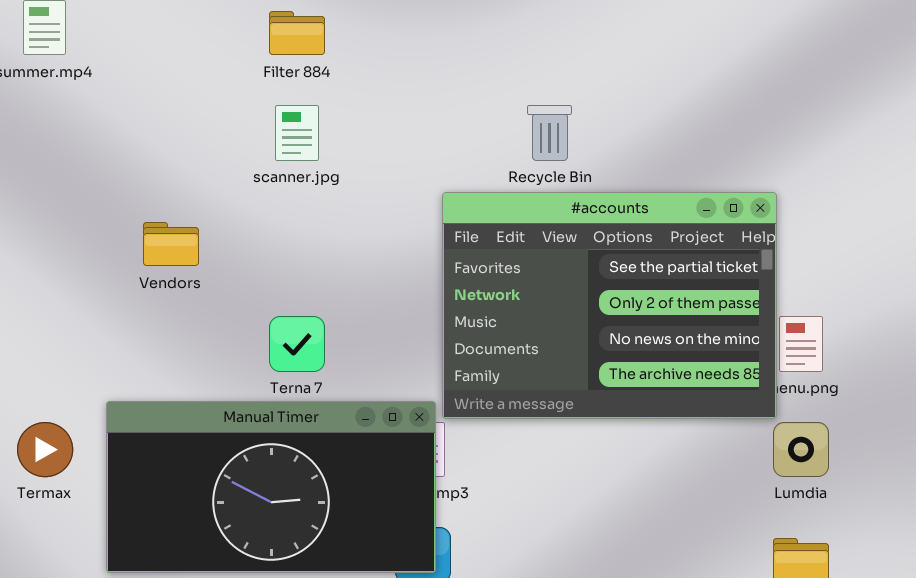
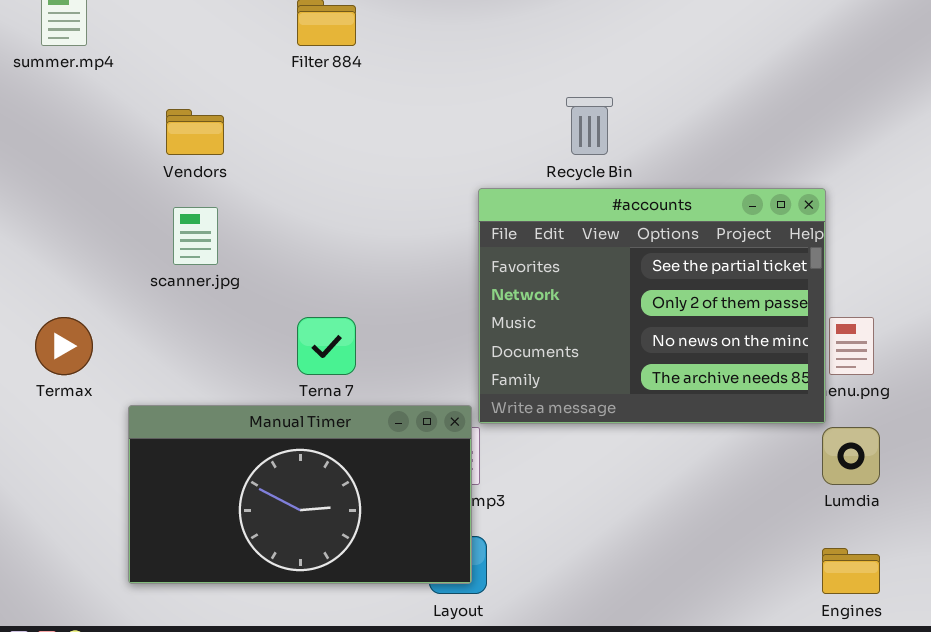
scanner.jpg: [275,105,319,161] -> [173,207,218,265], moved
Vendors: [143,222,199,266] -> [166,109,224,155], moved
Termax: [17,422,73,477] -> [35,317,93,375], moved

